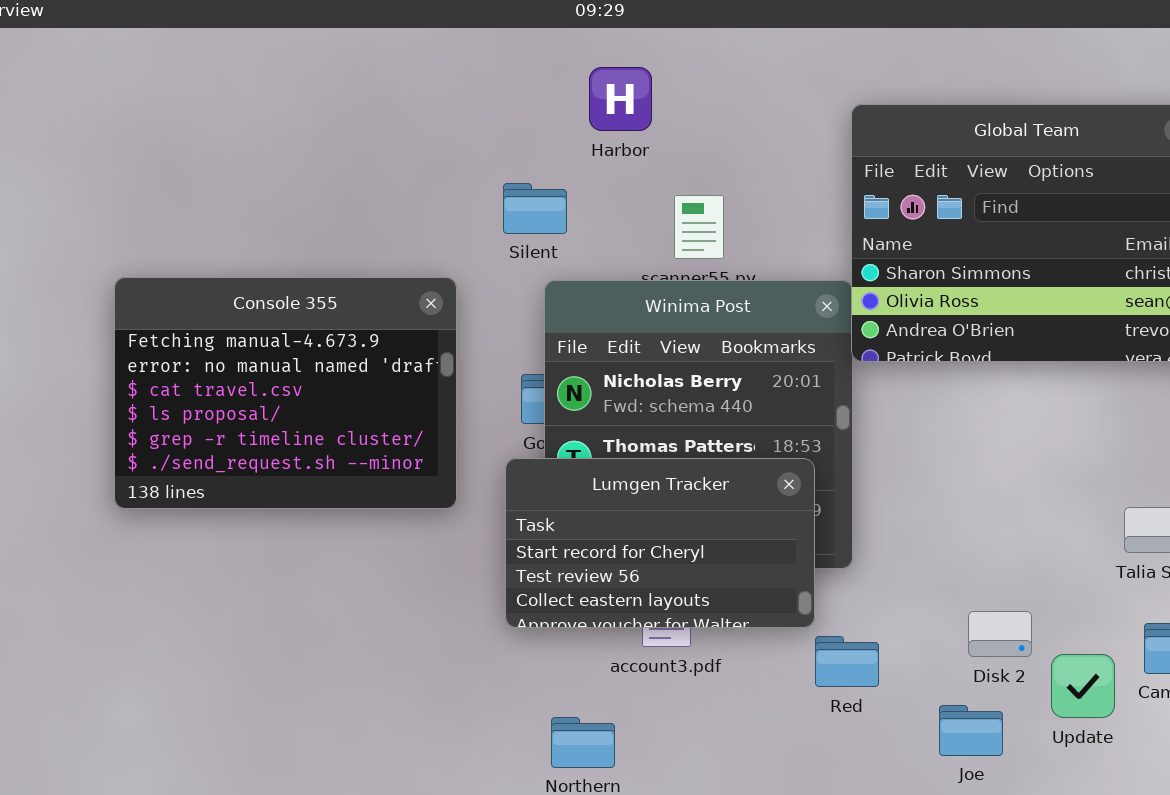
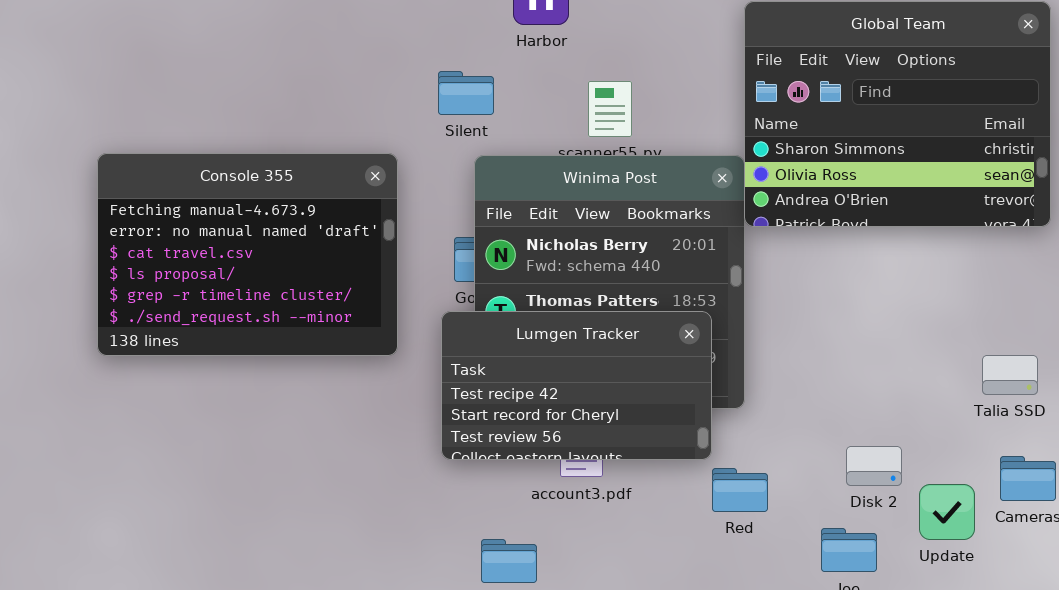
Lumgen Tracker: [505,458,815,628] -> [441,311,712,460], scrolled up 1 row

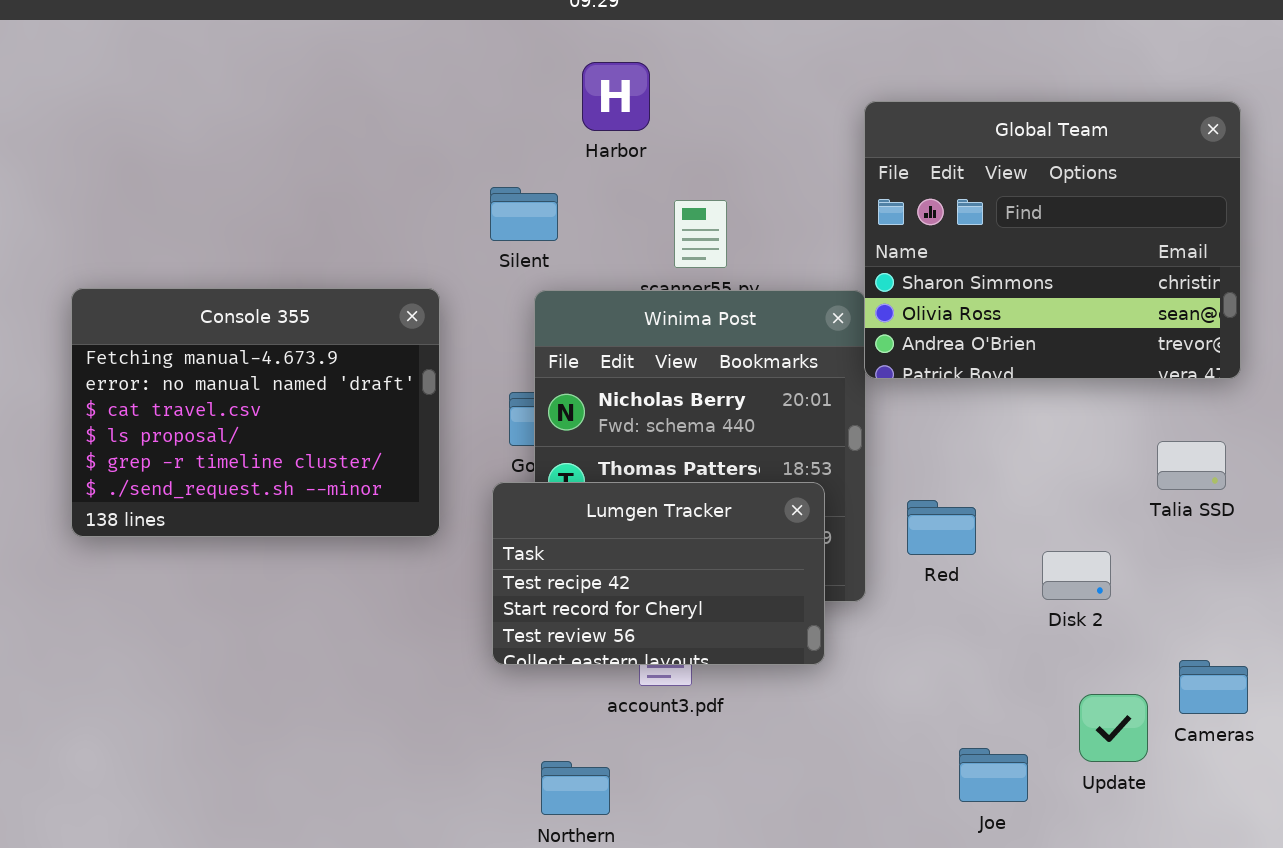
Talia SSD: [982,355,1038,395] -> [1157,441,1226,490], moved
Disk 2: [846,446,902,486] -> [1042,551,1111,600], moved
Red: [712,468,768,512] -> [907,500,976,555], moved

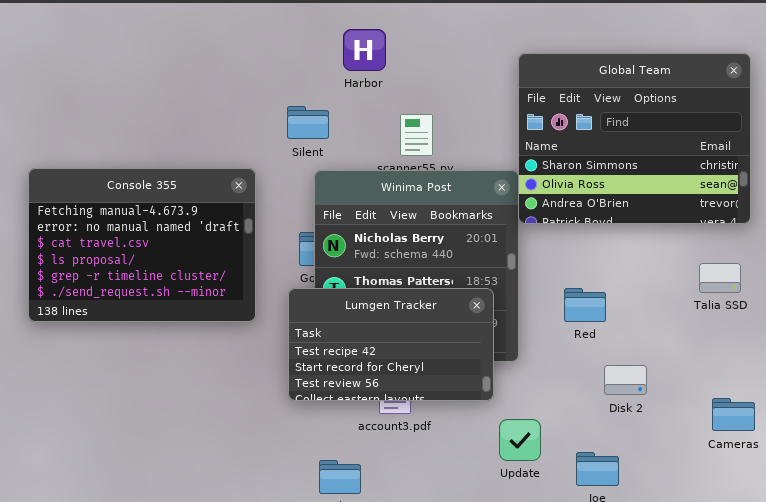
Red: [907,500,976,555] -> [564,288,606,322], moved
Disk 2: [1042,551,1111,600] -> [604,365,647,395], moved
Update: [1079,694,1148,762] -> [499,419,541,461], moved

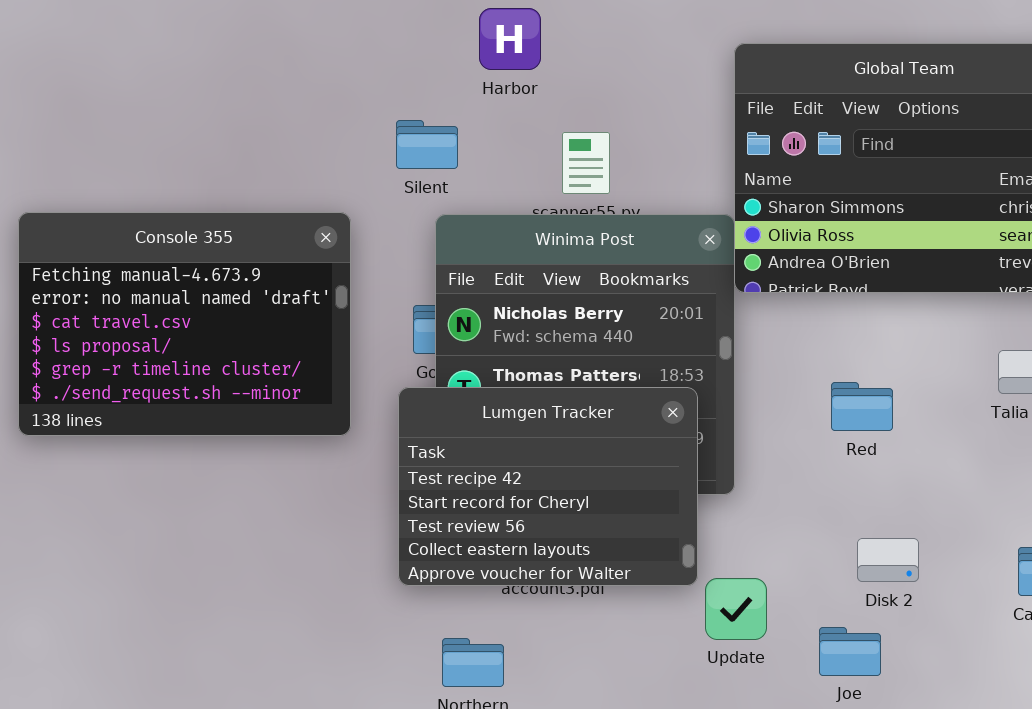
Lumgen Tracker: [288,288,494,401] -> [398,387,698,586], resized
Red: [564,288,606,322] -> [831,382,893,431], moved
Disk 2: [604,365,647,395] -> [857,538,919,582], moved

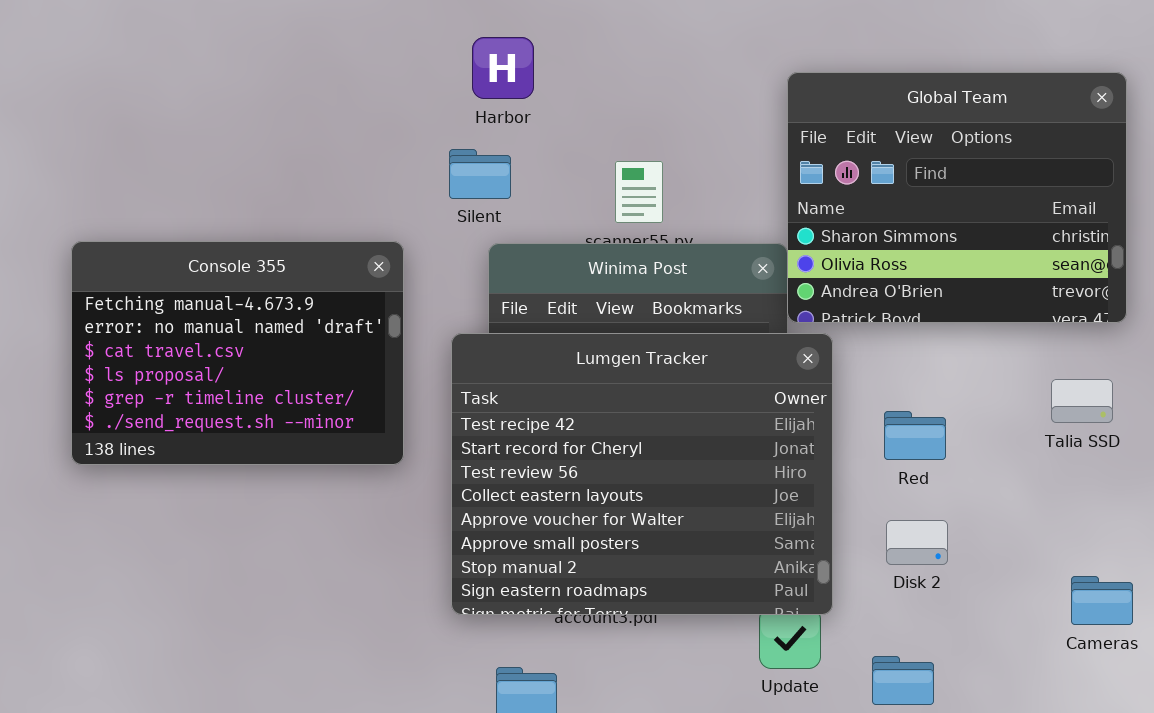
Harbor: [479,8,541,70] -> [472,37,534,99], moved
Lumgen Tracker: [398,387,698,586] -> [451,333,833,615], resized
Disk 2: [857,538,919,582] -> [886,520,948,565], moved

